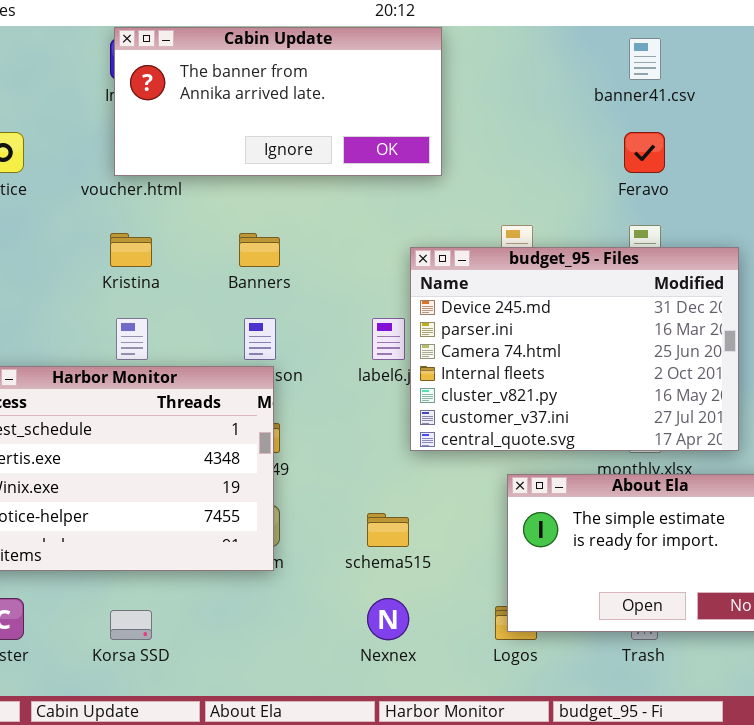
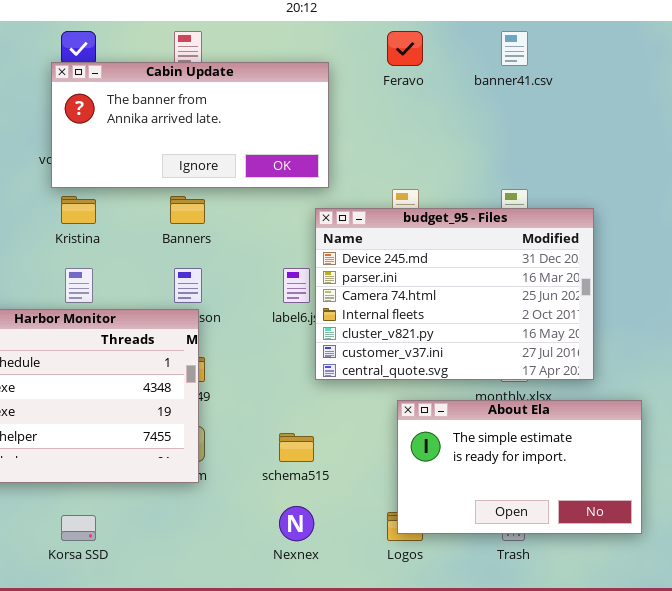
Cabin Update: [114,27,442,176] -> [51,62,329,188], moved
Feravo: [624,132,665,173] -> [387,31,423,66], moved

